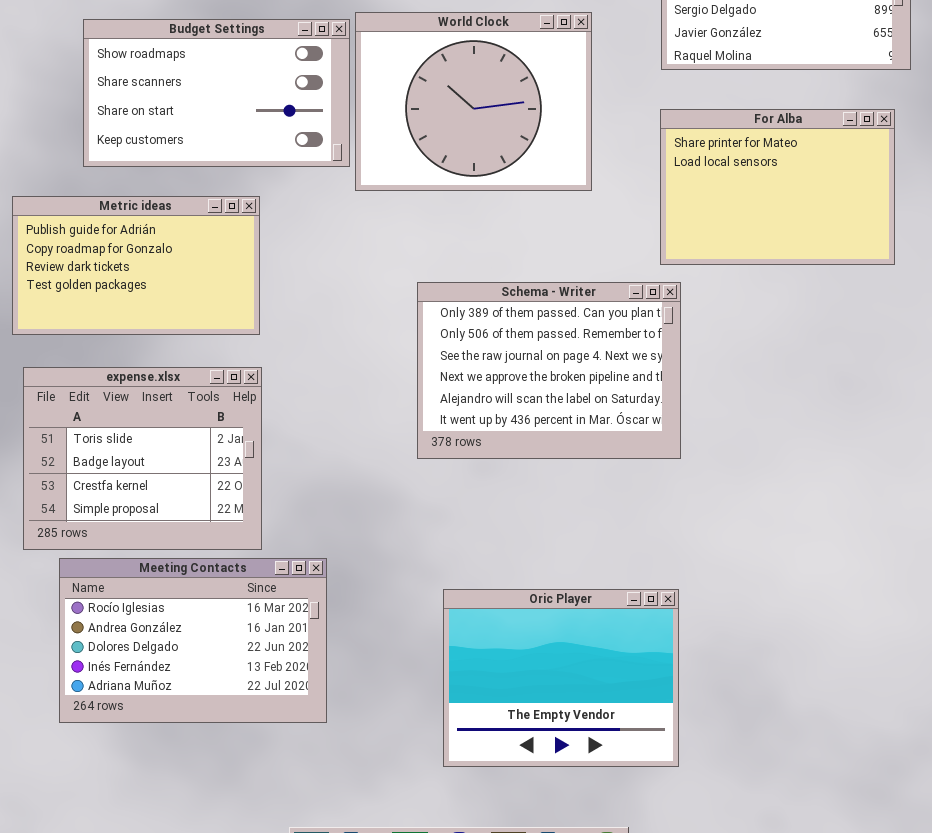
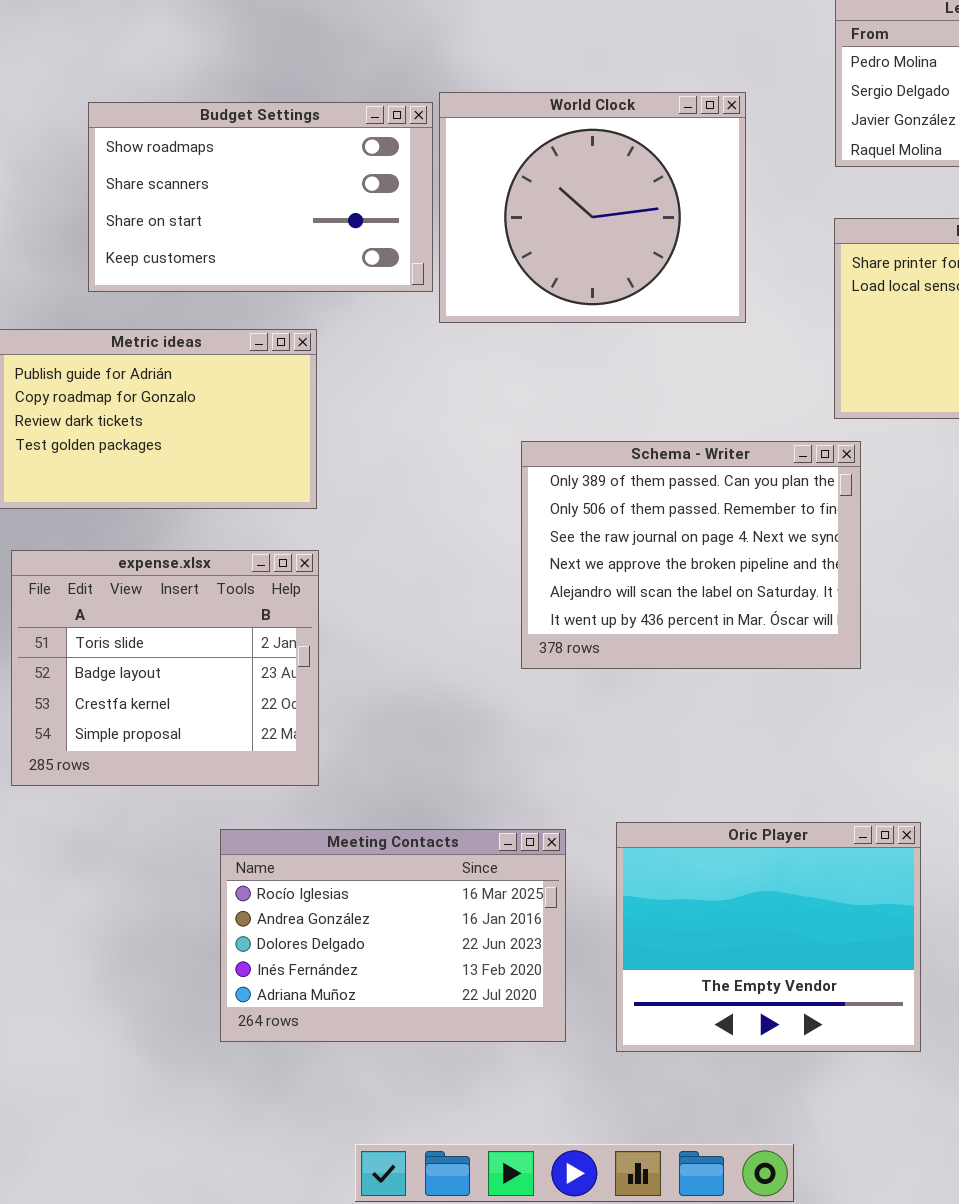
Meeting Contacts: [59,558,327,723] -> [220,829,566,1042], moved
Oric Player: [443,589,679,767] -> [616,822,921,1052], moved

